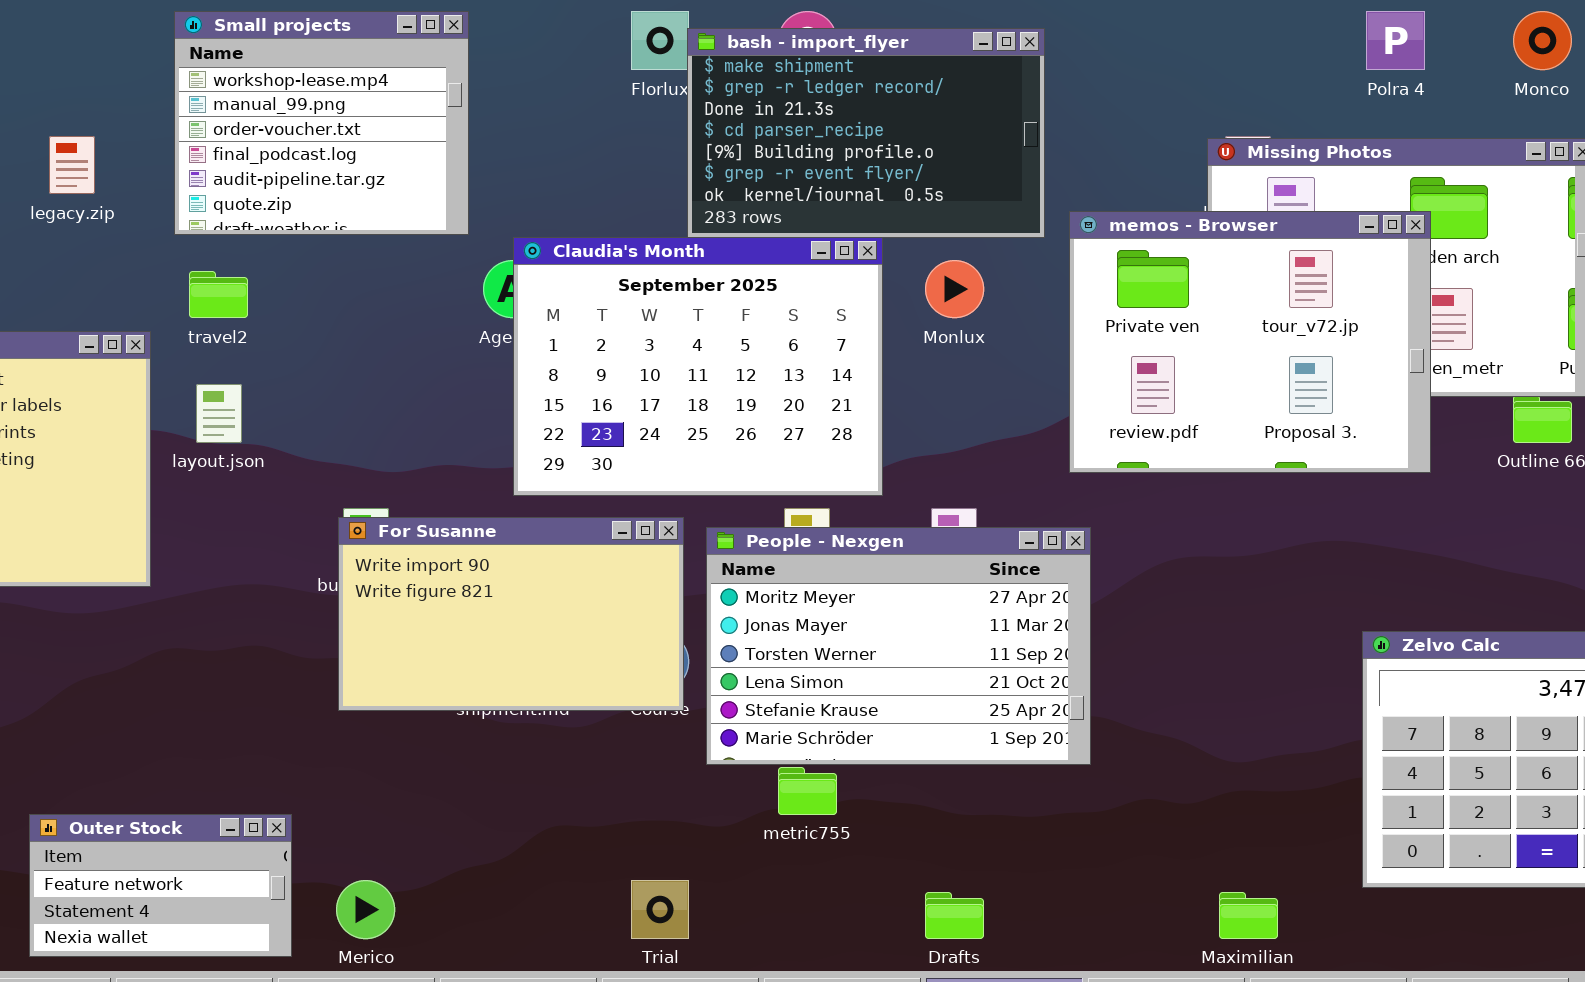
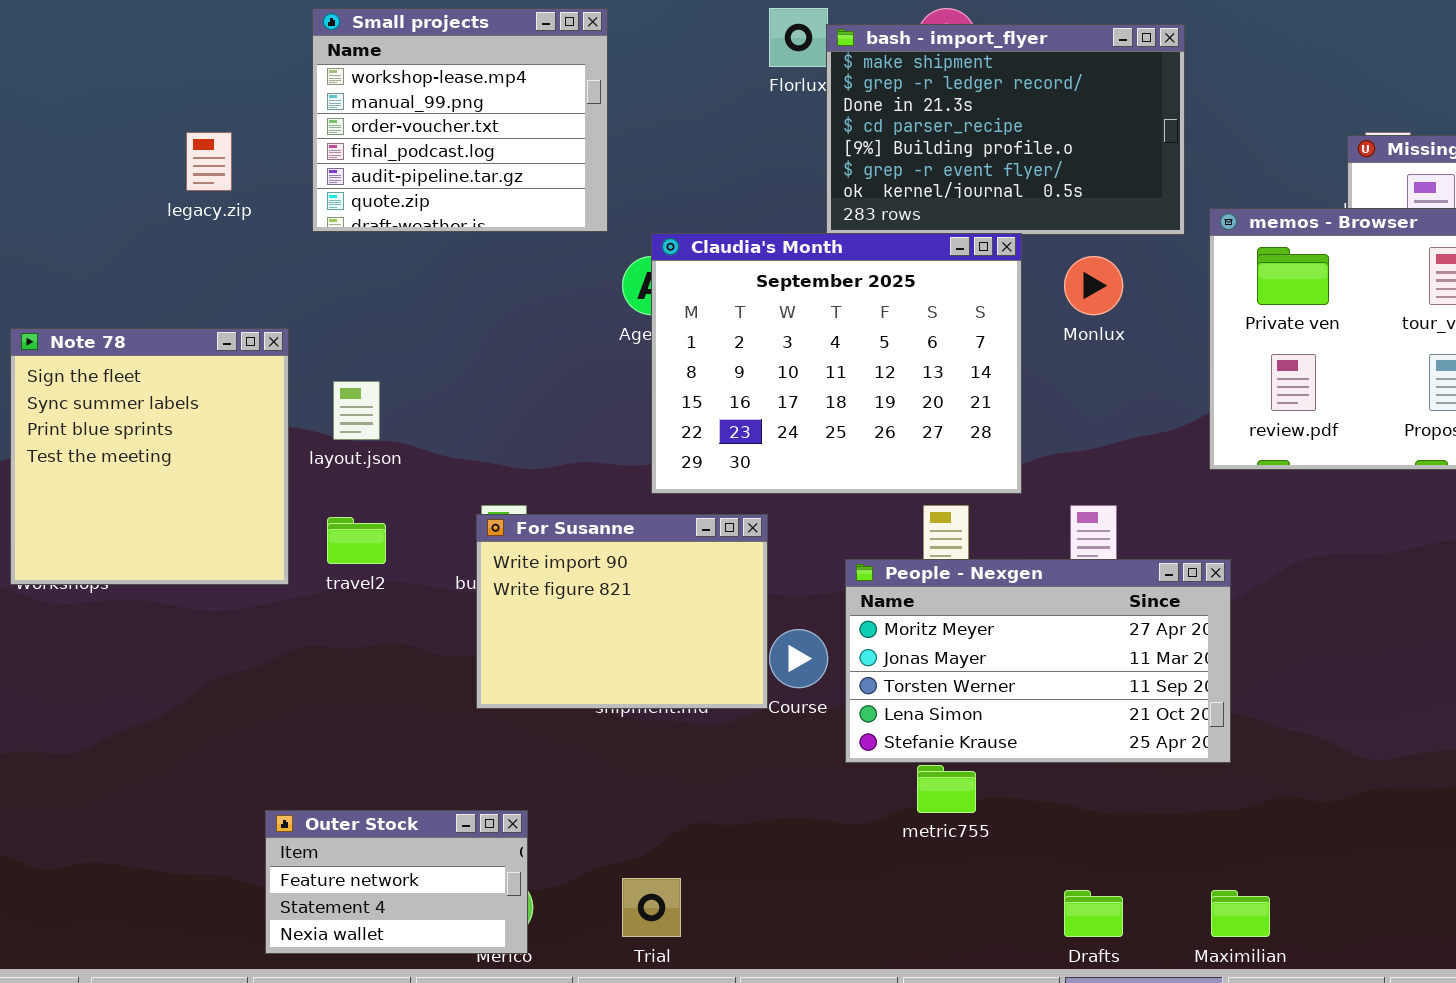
travel2: [189,271,248,318] -> [327,517,386,564], moved
For Susanne: [338,517,684,711] -> [476,514,768,709], resized
People - Nexgen: [706,527,1091,765] -> [845,559,1231,763], resized
Outer Stock: [29,814,292,957] -> [265,810,528,954], moved
Trial: [631,880,689,939] -> [622,878,681,937], moved
Maximilian: [1219,892,1278,939] -> [1211,890,1270,937], moved

